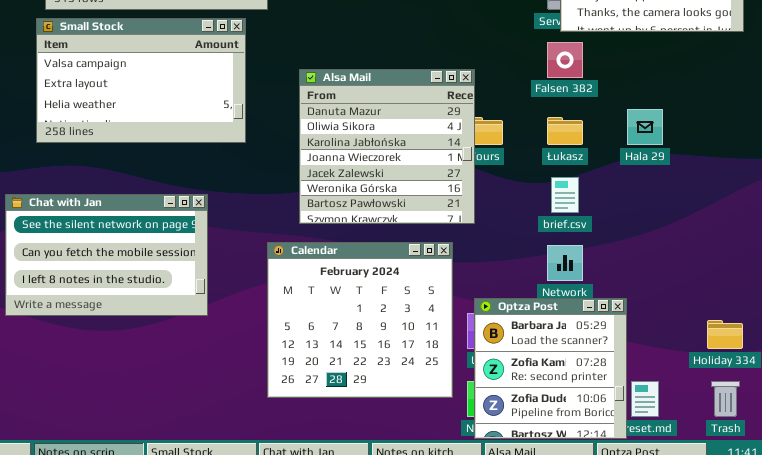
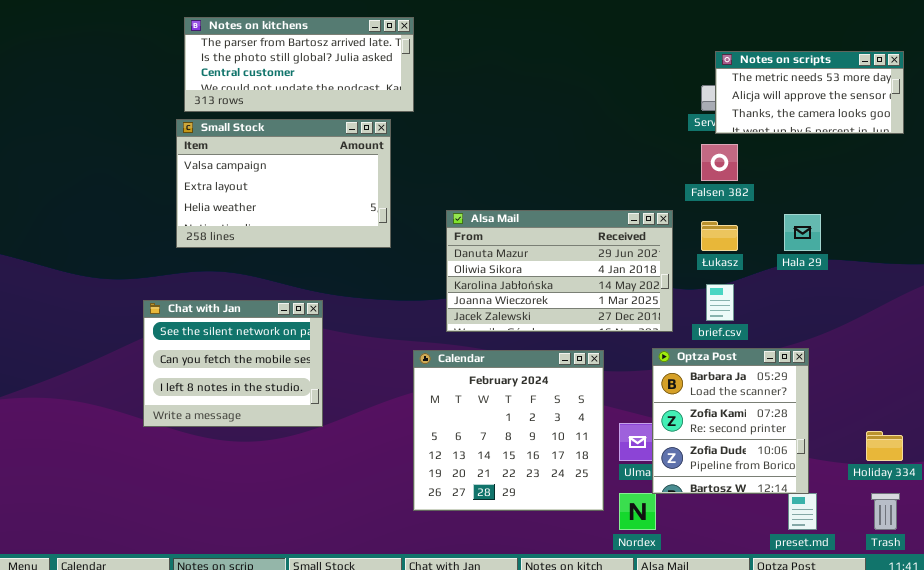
Alsa Mail: [299,69,475,224] -> [446,210,673,332], resized
Chat with Jan: [5,194,208,316] -> [143,300,323,427], resized
Optza Post: [474,298,627,439] -> [652,348,809,494], moved

